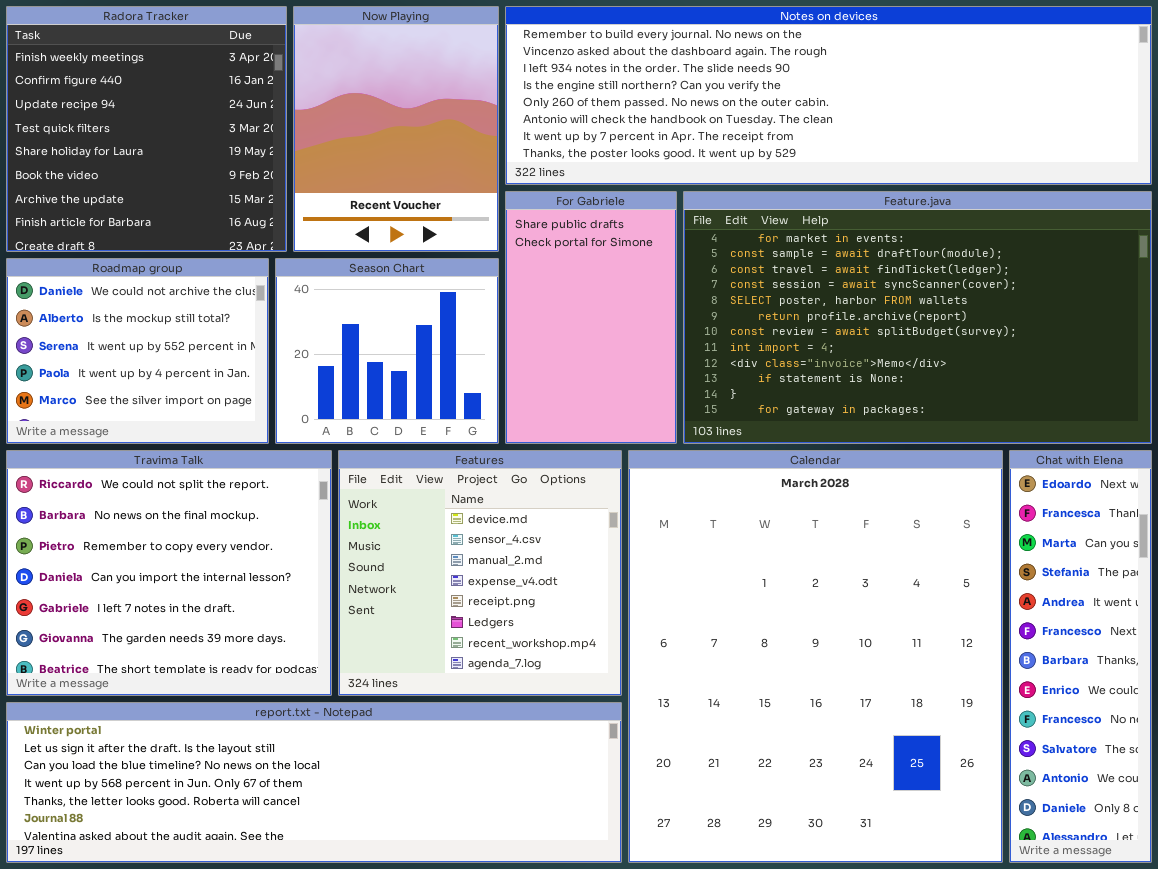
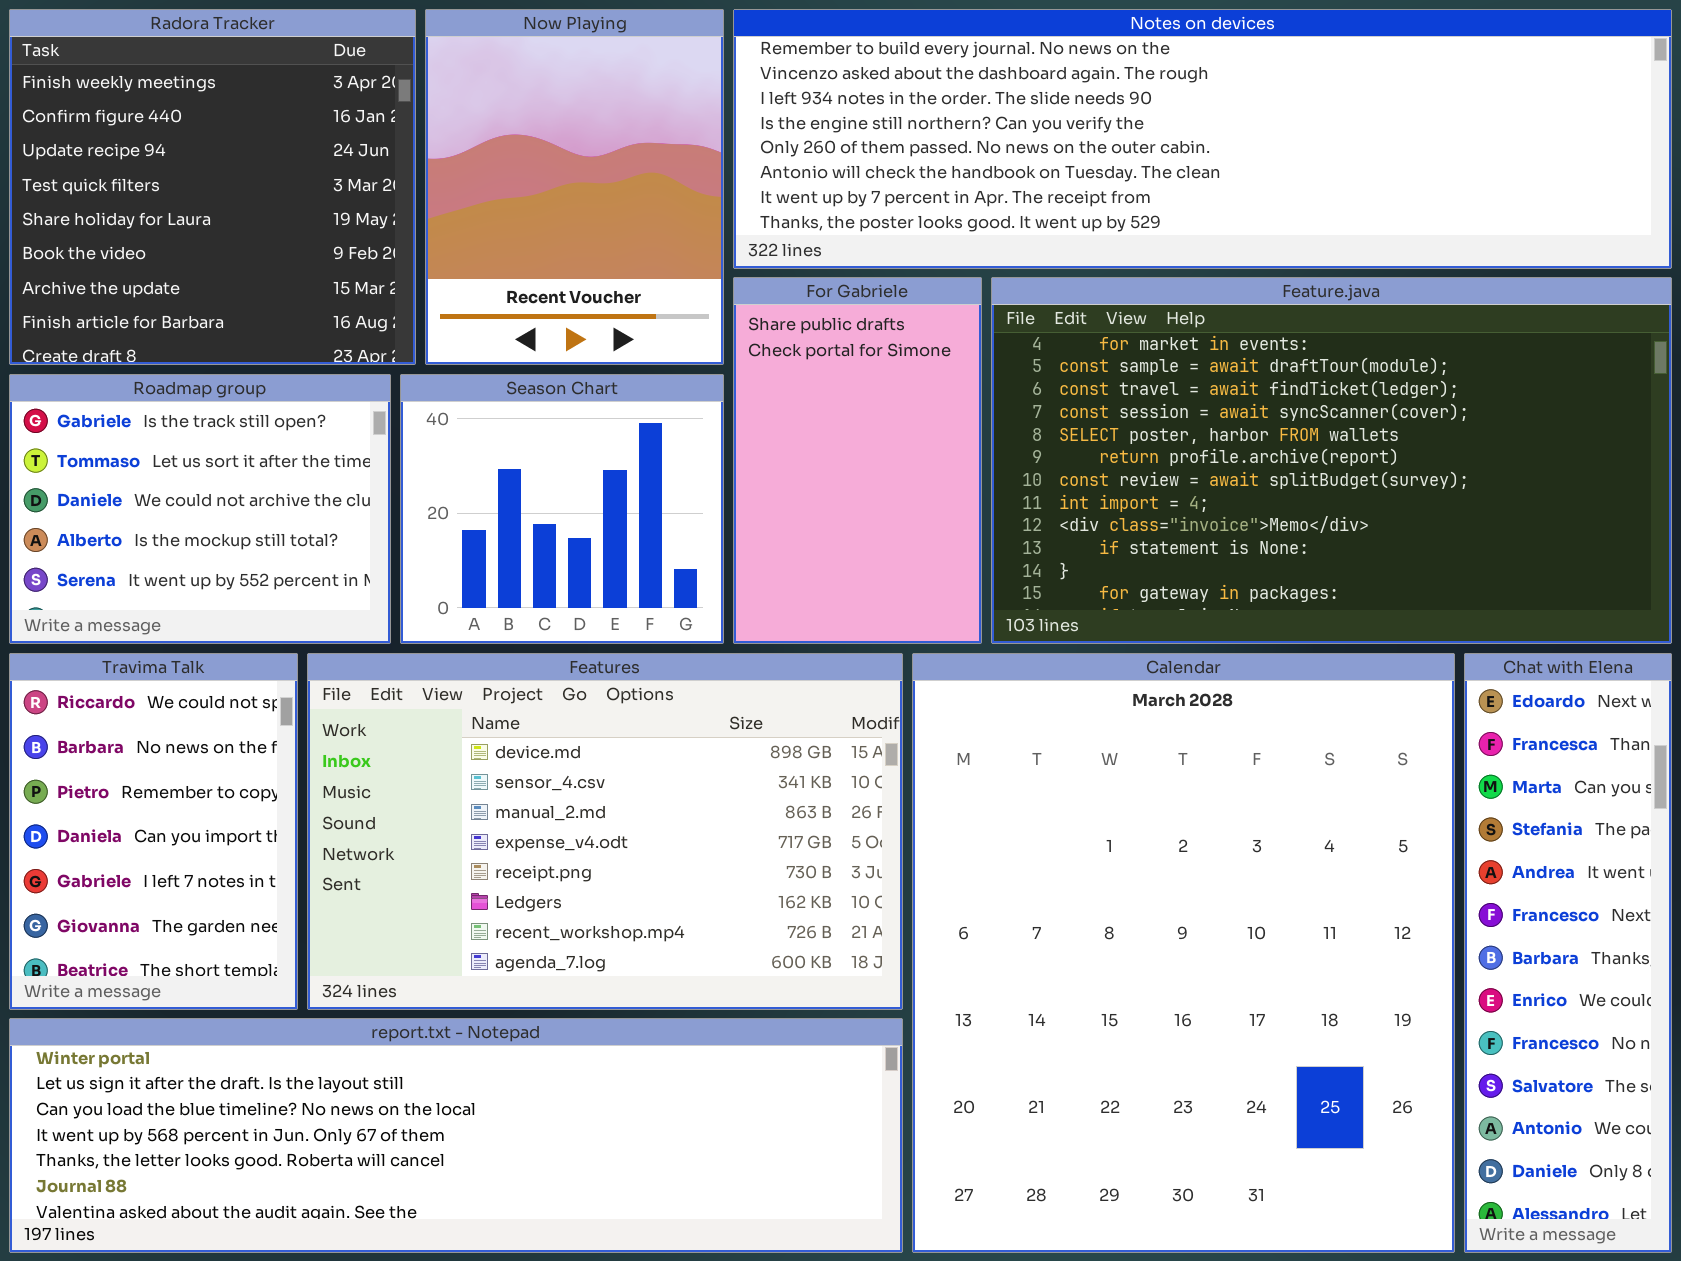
Roadmap group: [6,258,269,444] -> [9,374,391,644], scrolled up 2 rows
Travima Talk: [6,450,332,696] -> [9,653,298,1010], resized
Features: [338,450,622,696] -> [307,653,903,1010], resized

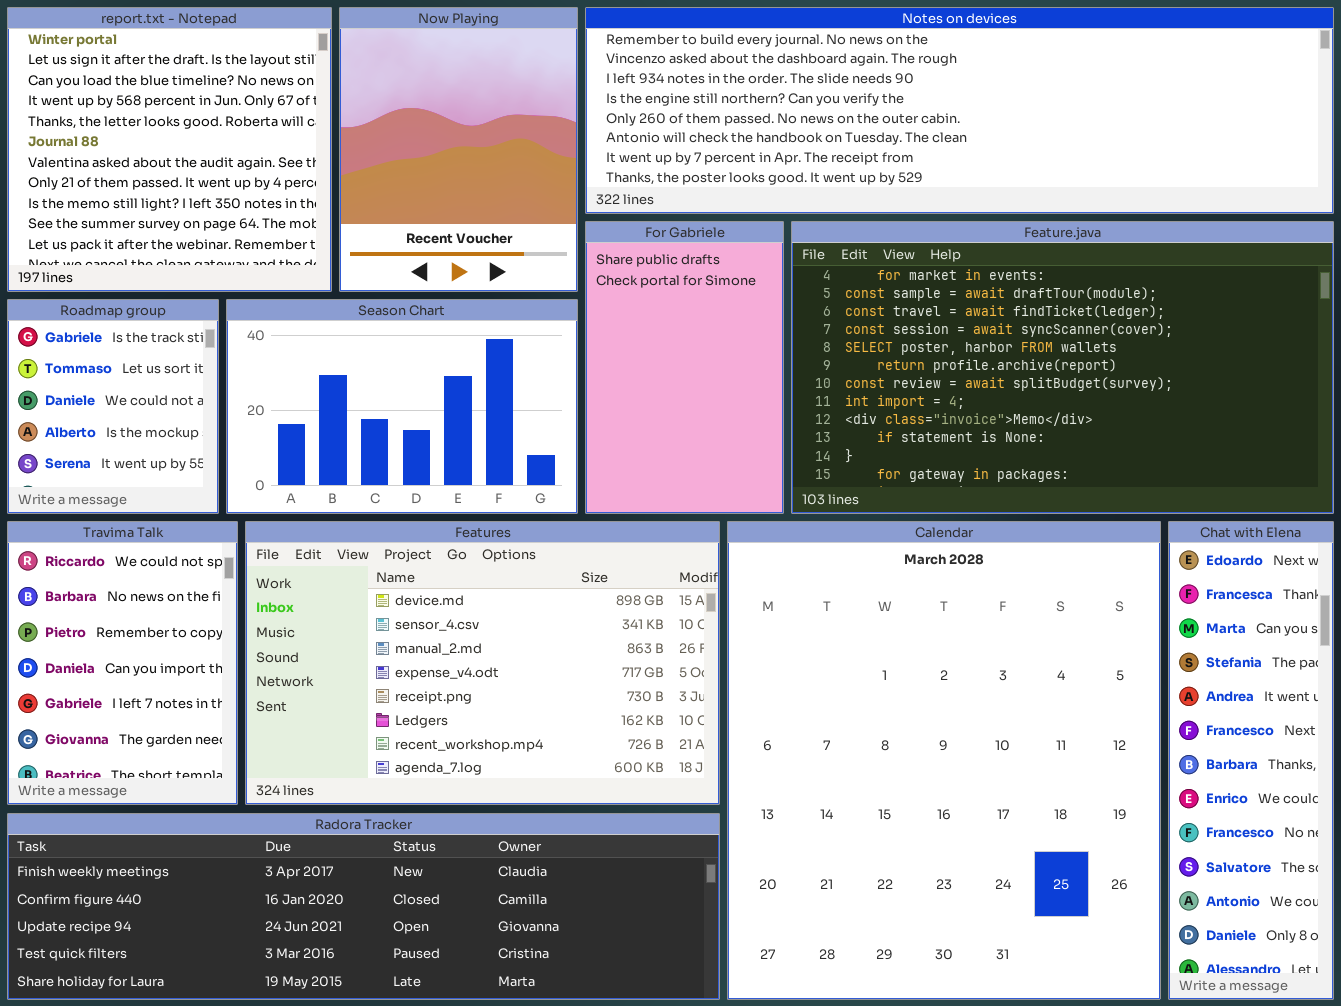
Radora Tracker: [9,9,416,365] -> [7,813,720,1000], moved, resized
Roadmap group: [9,374,391,644] -> [7,299,219,514], resized
Season Chart: [400,374,724,644] -> [226,299,578,514], resized
report.txt - Notepad: [9,1018,903,1253] -> [7,7,332,292], moved, resized

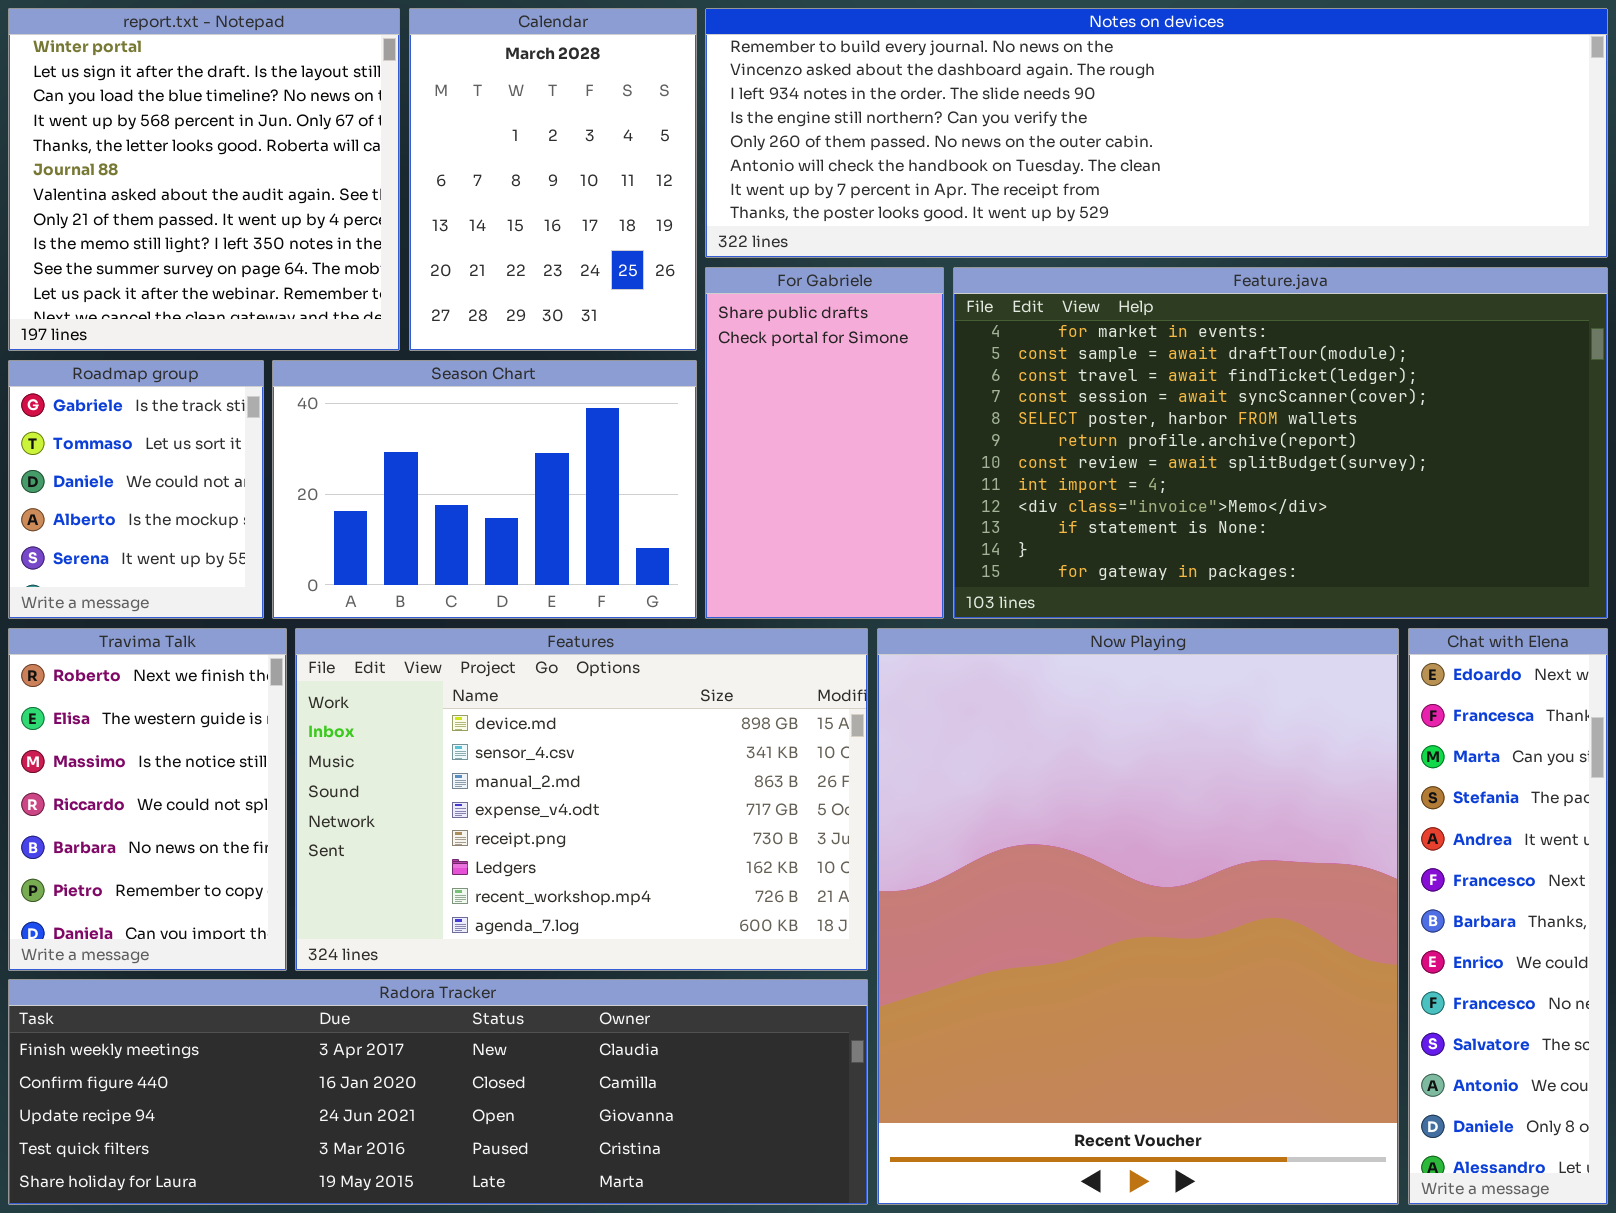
Now Playing: [339,7,578,292] -> [877,628,1399,1205], moved, resized
Travima Talk: [7,521,238,805] -> [8,628,287,971], scrolled up 3 rows
Calendar: [727,521,1161,1000] -> [409,8,697,351], moved, resized

